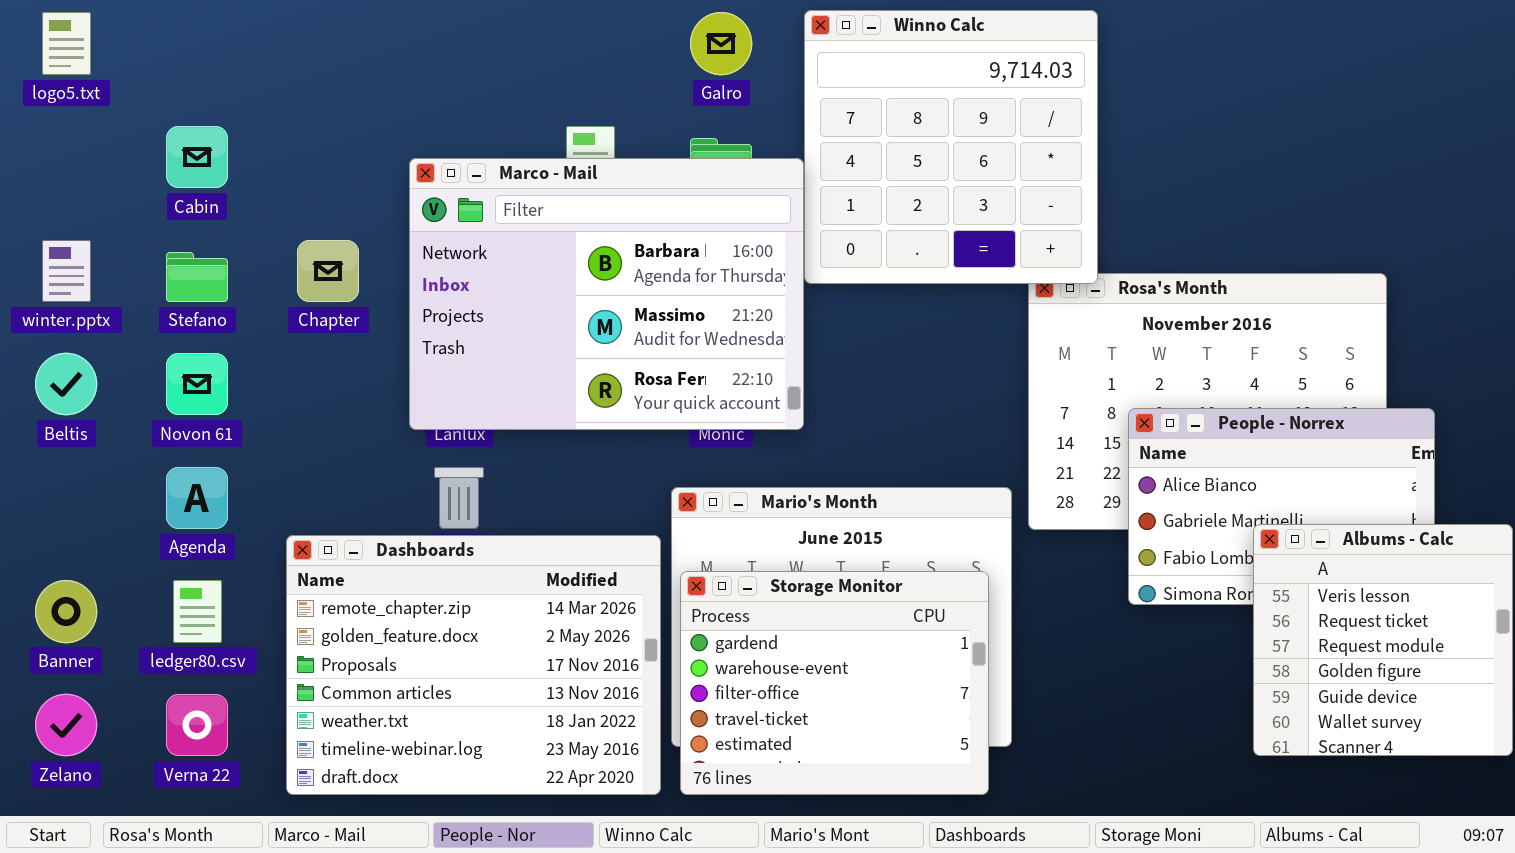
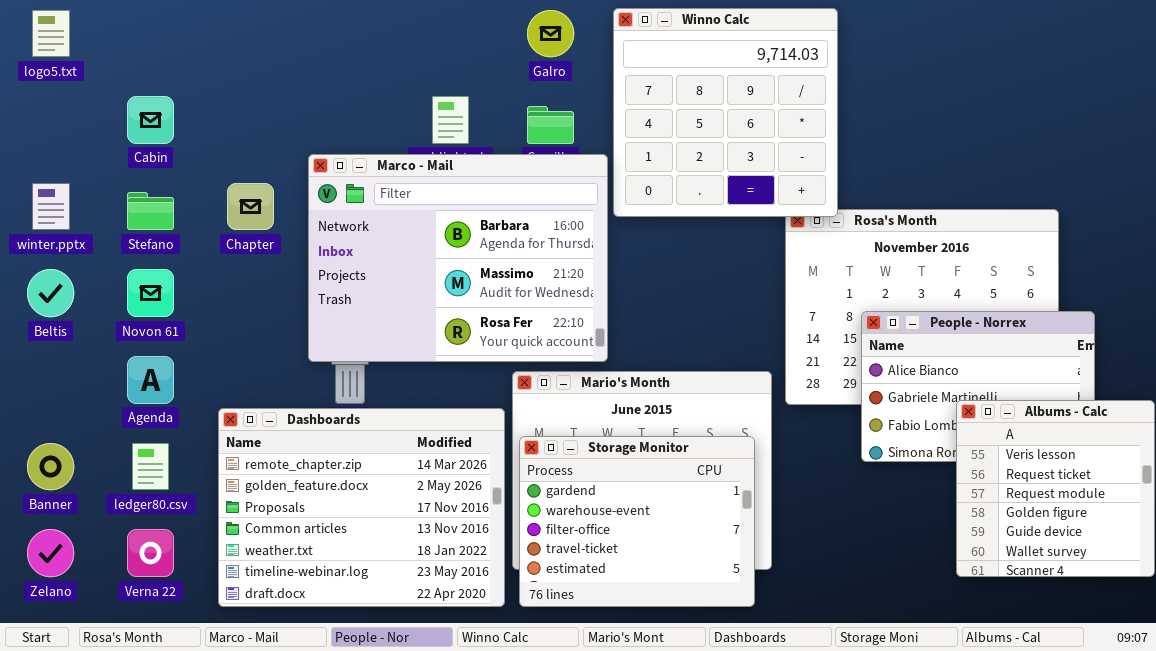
Marco - Mail: [409,158,804,430] -> [308,154,608,362], moved

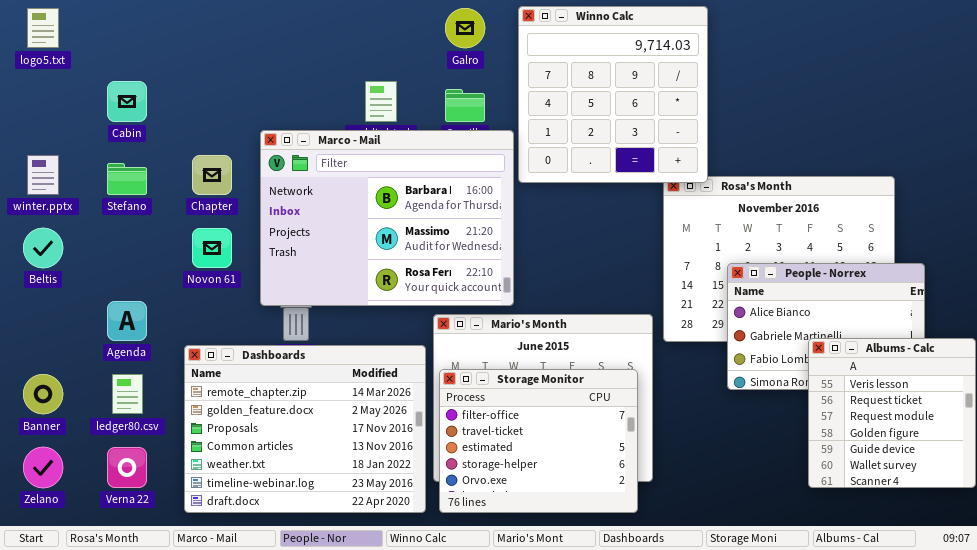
Novon 61: [127,269,174,317] -> [192,228,232,268], moved
Storage Monitor: [519,436,755,607] -> [439,369,638,513], scrolled down 2 rows

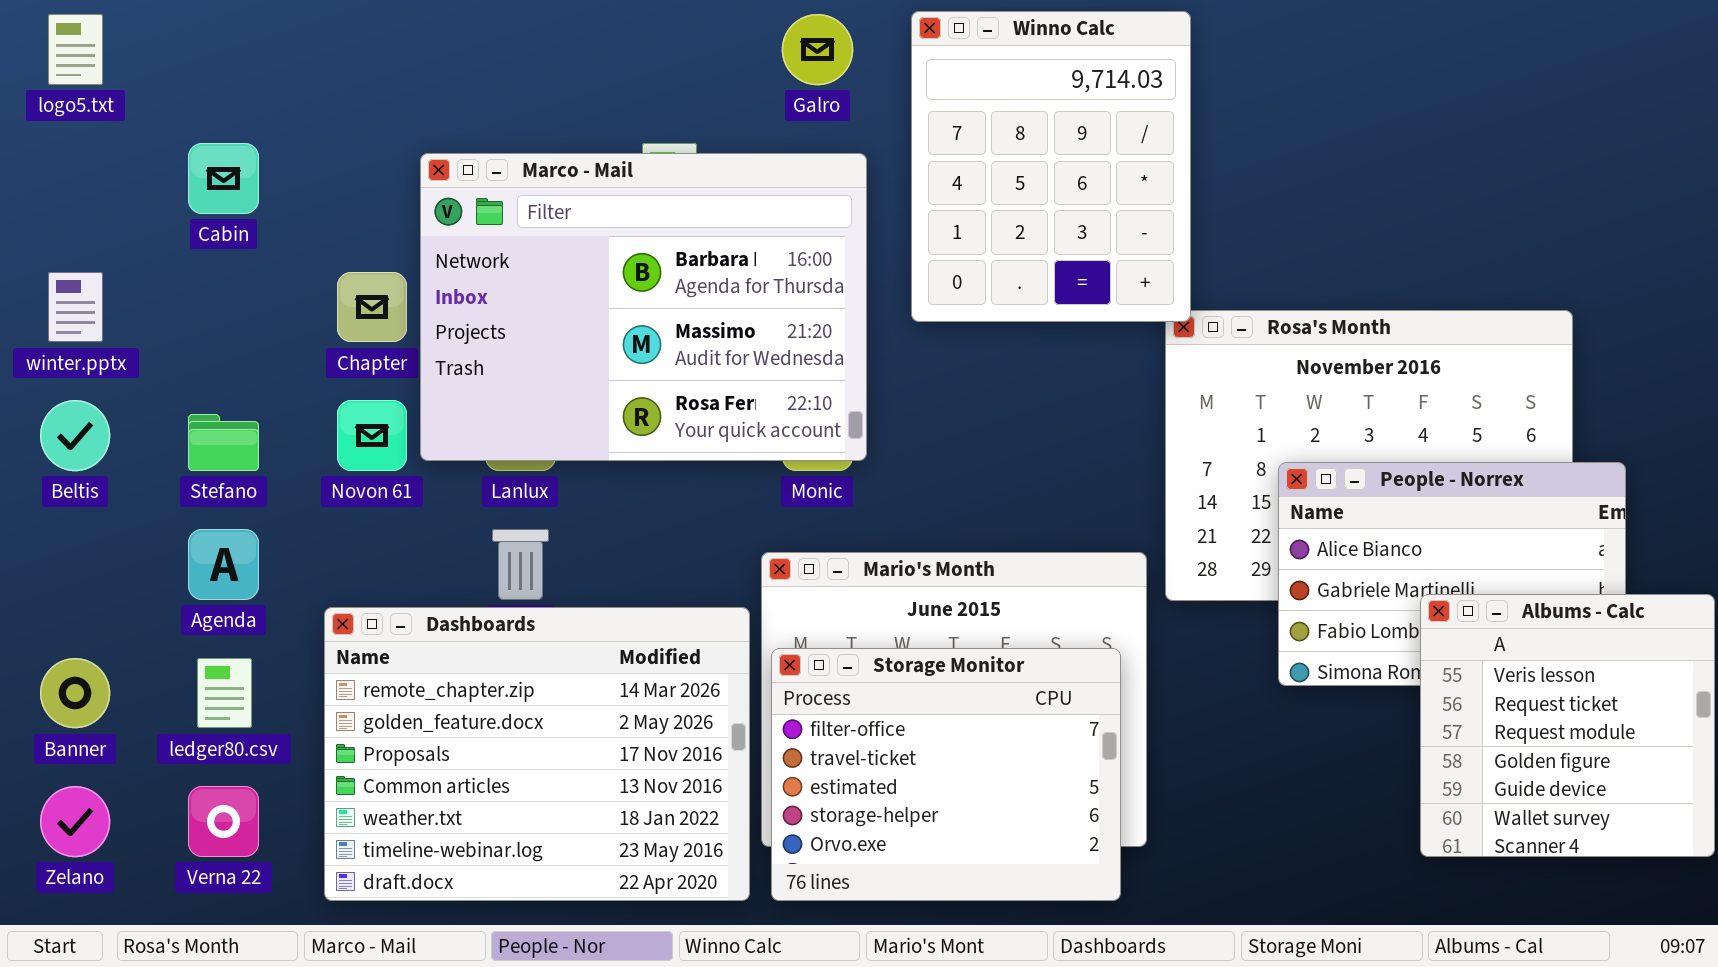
Winno Calc: [518,6,708,183] -> [911,11,1191,322], resized
Marco - Mail: [260,130,514,306] -> [420,153,867,461], moved
Stefano: [107,163,147,195] -> [188,414,259,471], moved

